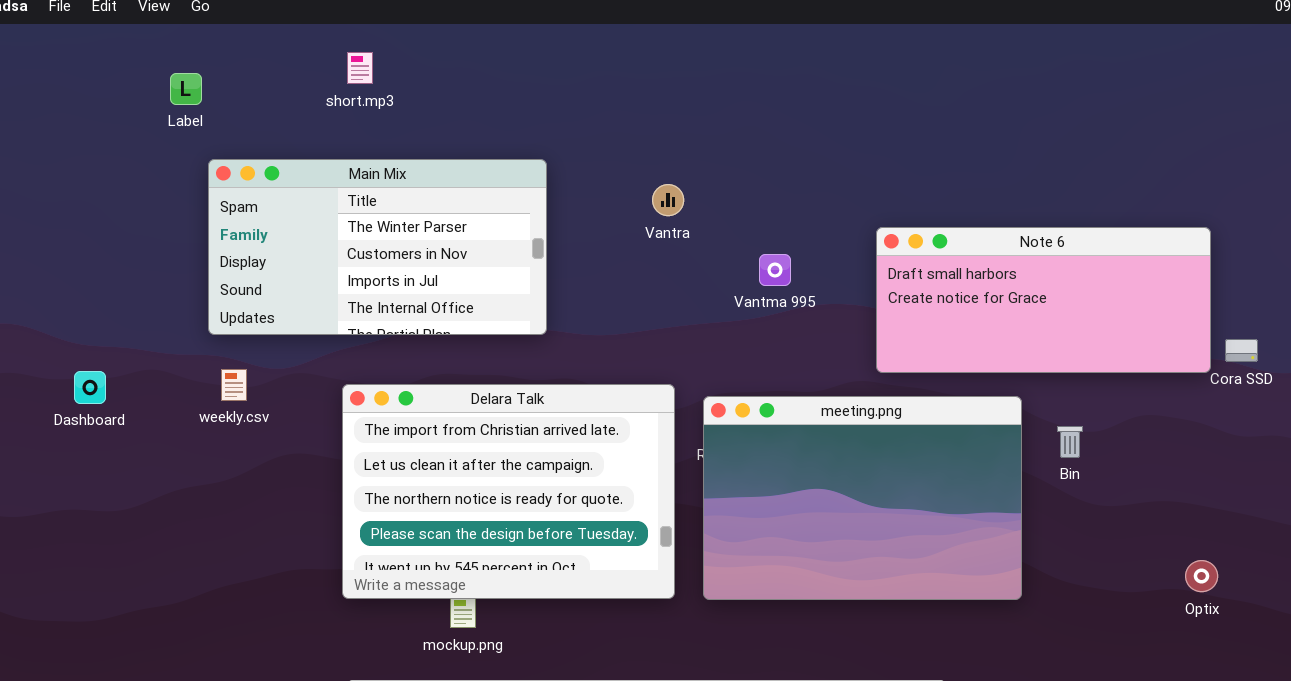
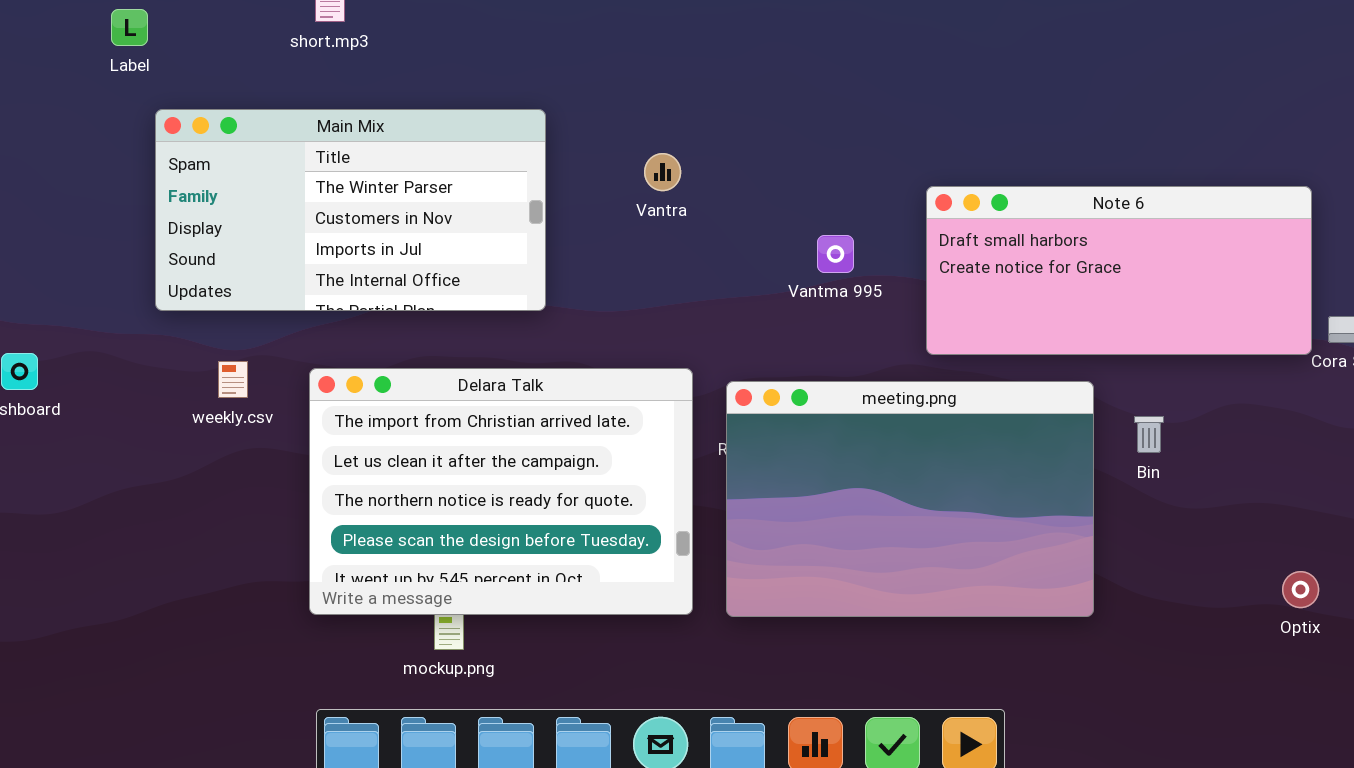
Vantra: [652,184,684,216] -> [644,153,681,191], moved
Vantma 995: [759,254,791,286] -> [817,235,854,273], moved
weekly.csv: [221,369,247,401] -> [218,361,248,398], moved

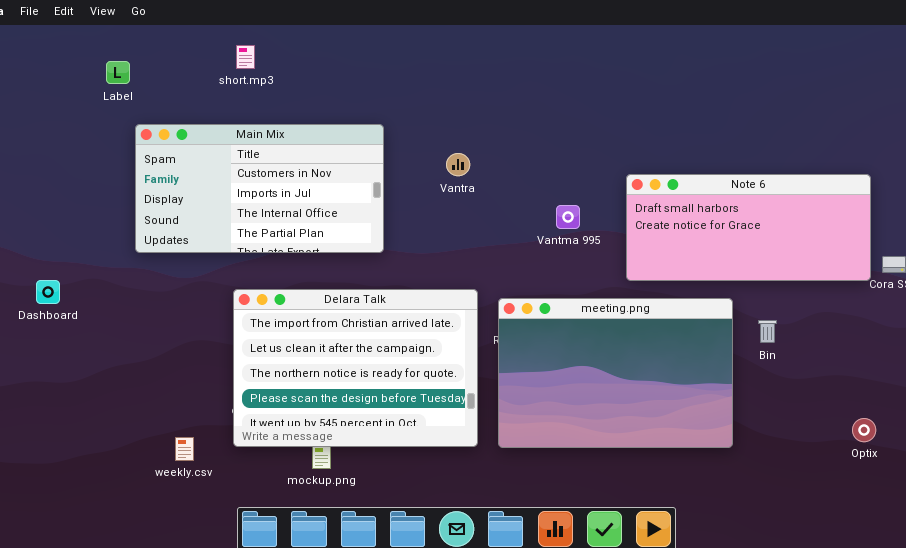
Main Mix: [155,109,546,311] -> [135,124,384,253], scrolled down 1 row
weekly.csv: [218,361,248,398] -> [175,437,194,461], moved

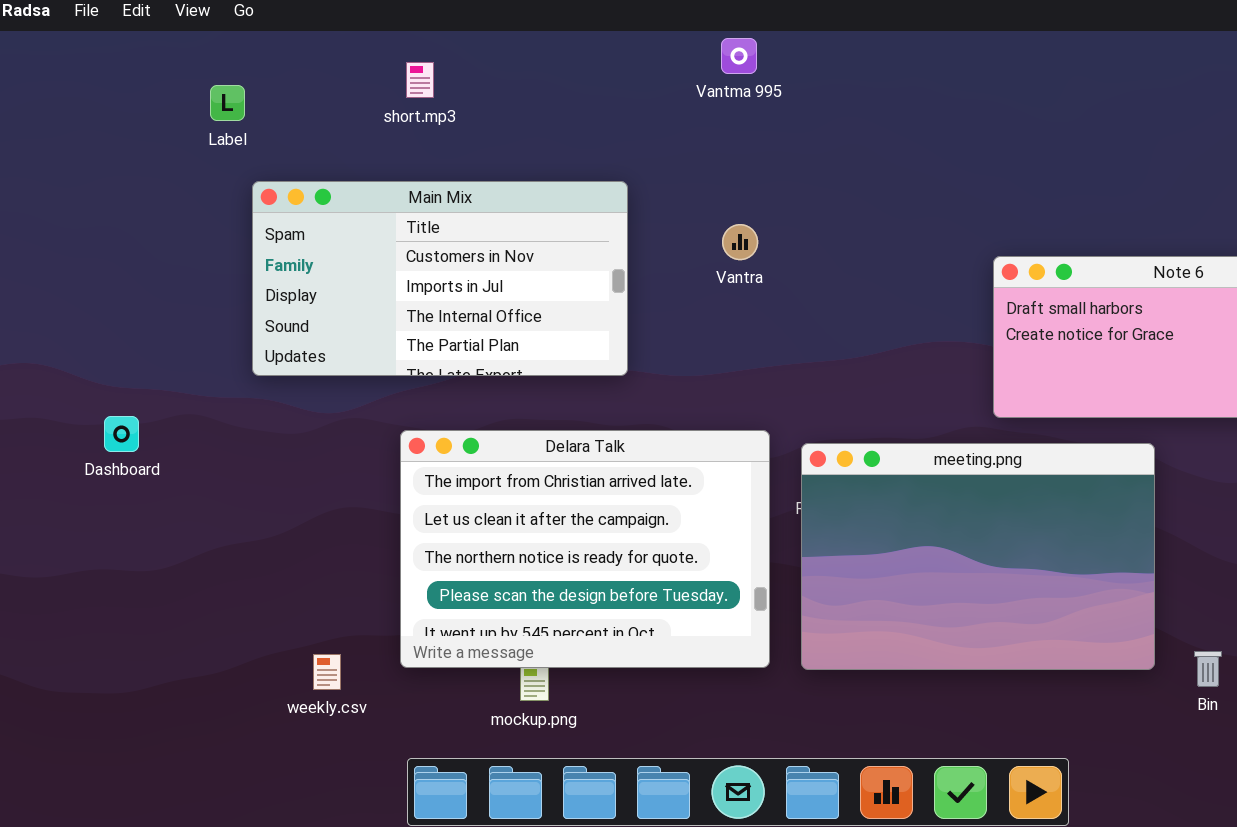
Vantma 995: [556,205,580,229] -> [721,38,757,74], moved
Bin: [758,320,777,343] -> [1194,651,1222,687], moved

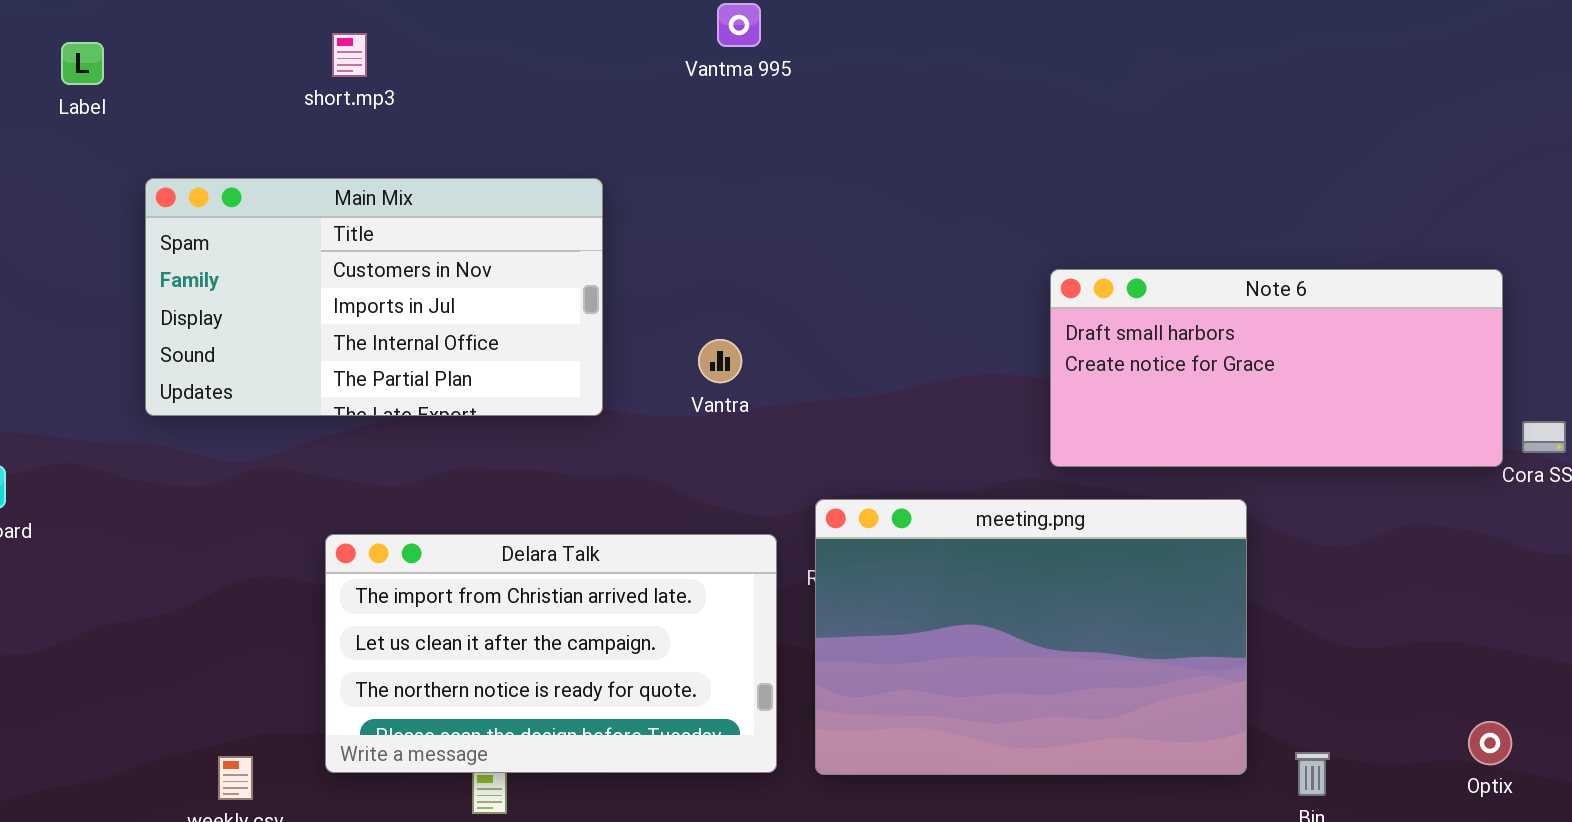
Label: [210,85,245,121] -> [61,42,104,85], moved
Vantra: [722,224,758,260] -> [698,339,742,383], moved
Delara Talk: [400,430,770,668] -> [325,534,777,773], resized

